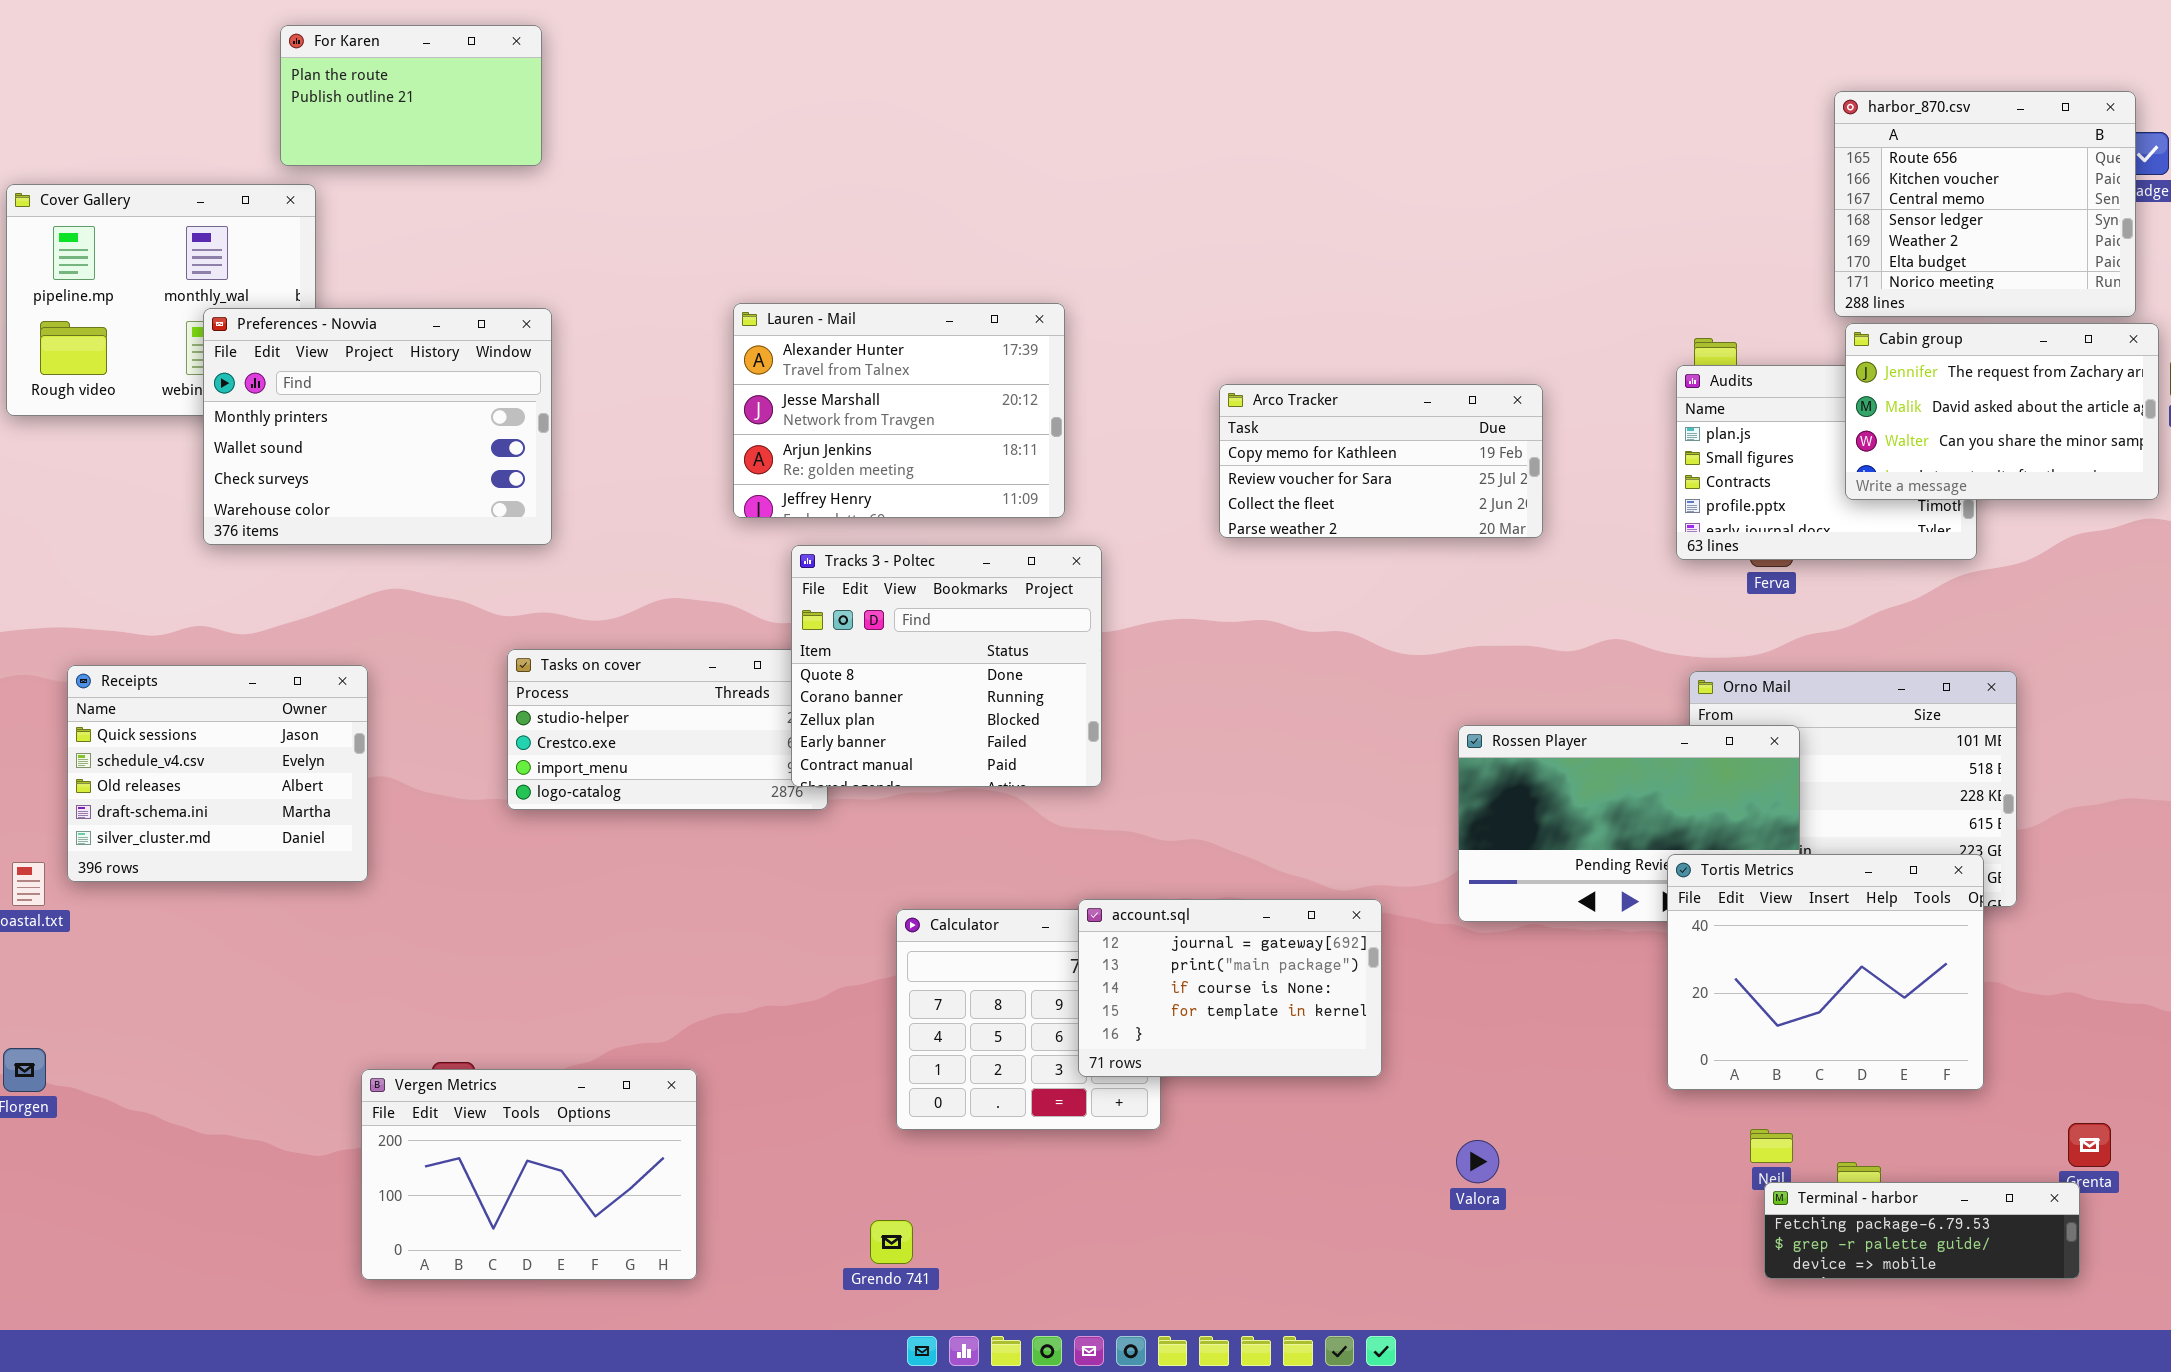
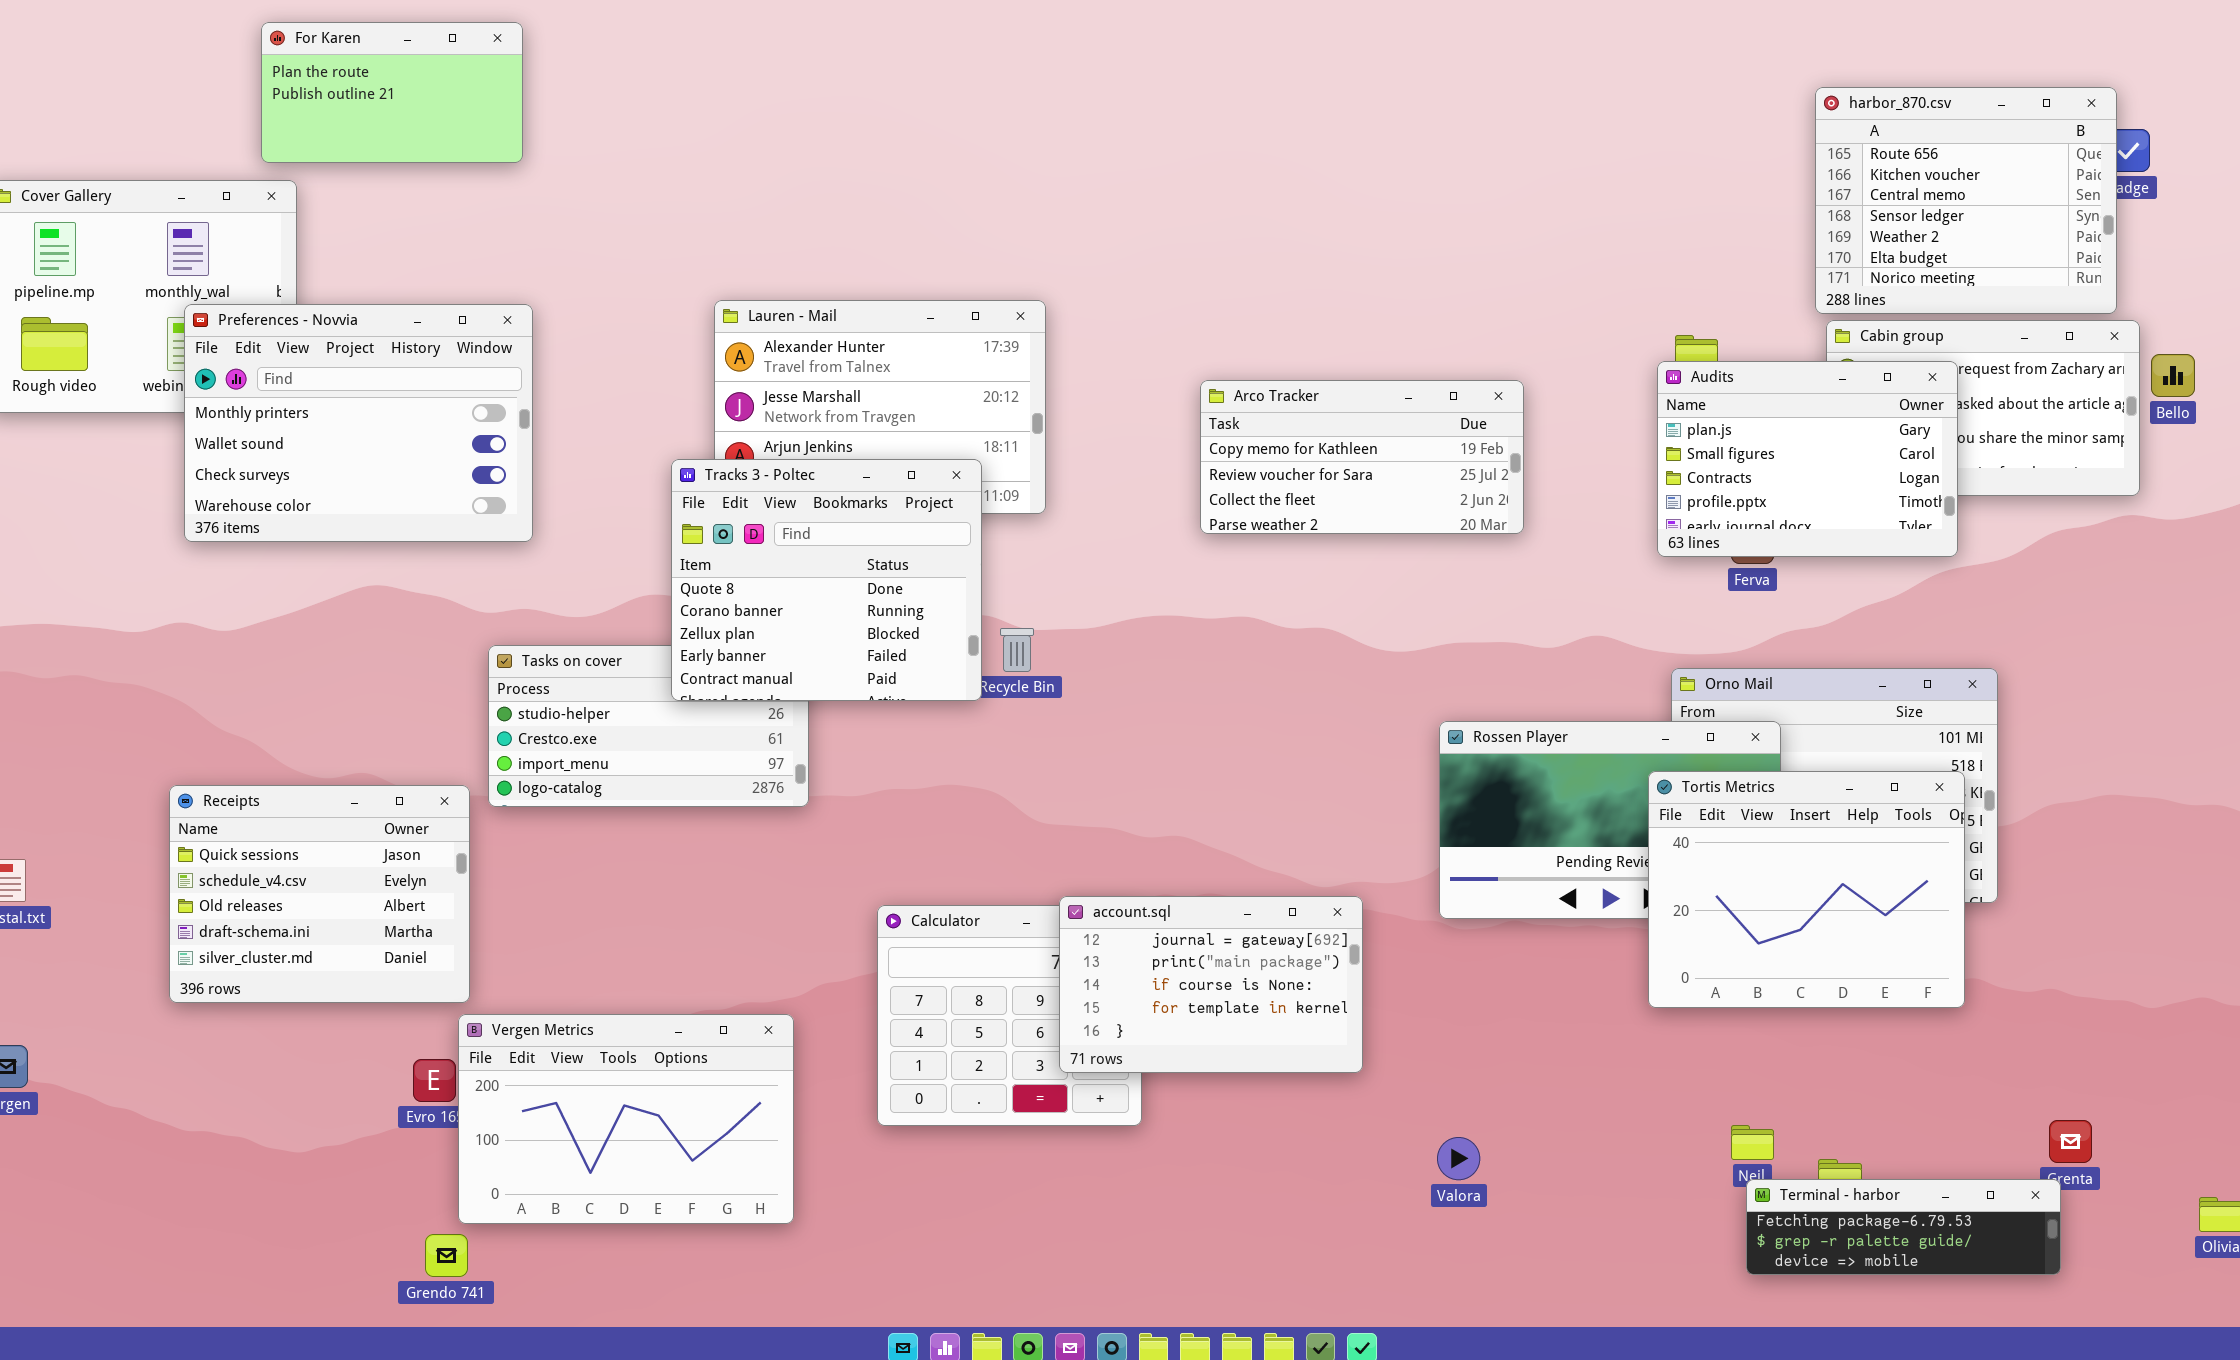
Audits: [1676,365,1977,560] -> [1657,361,1958,557], raised
Tracks 3 - Poltec: [791,545,1102,787] -> [671,459,982,701], moved
Receipts: [67,665,368,882] -> [169,785,470,1003], moved
Tortis Metrics: [1667,854,1984,1090] -> [1648,771,1965,1008], moved
Vergen Metrics: [361,1069,697,1280] -> [458,1014,794,1224], moved
Grendo 741: [870,1220,913,1264] -> [425,1234,468,1277], moved

